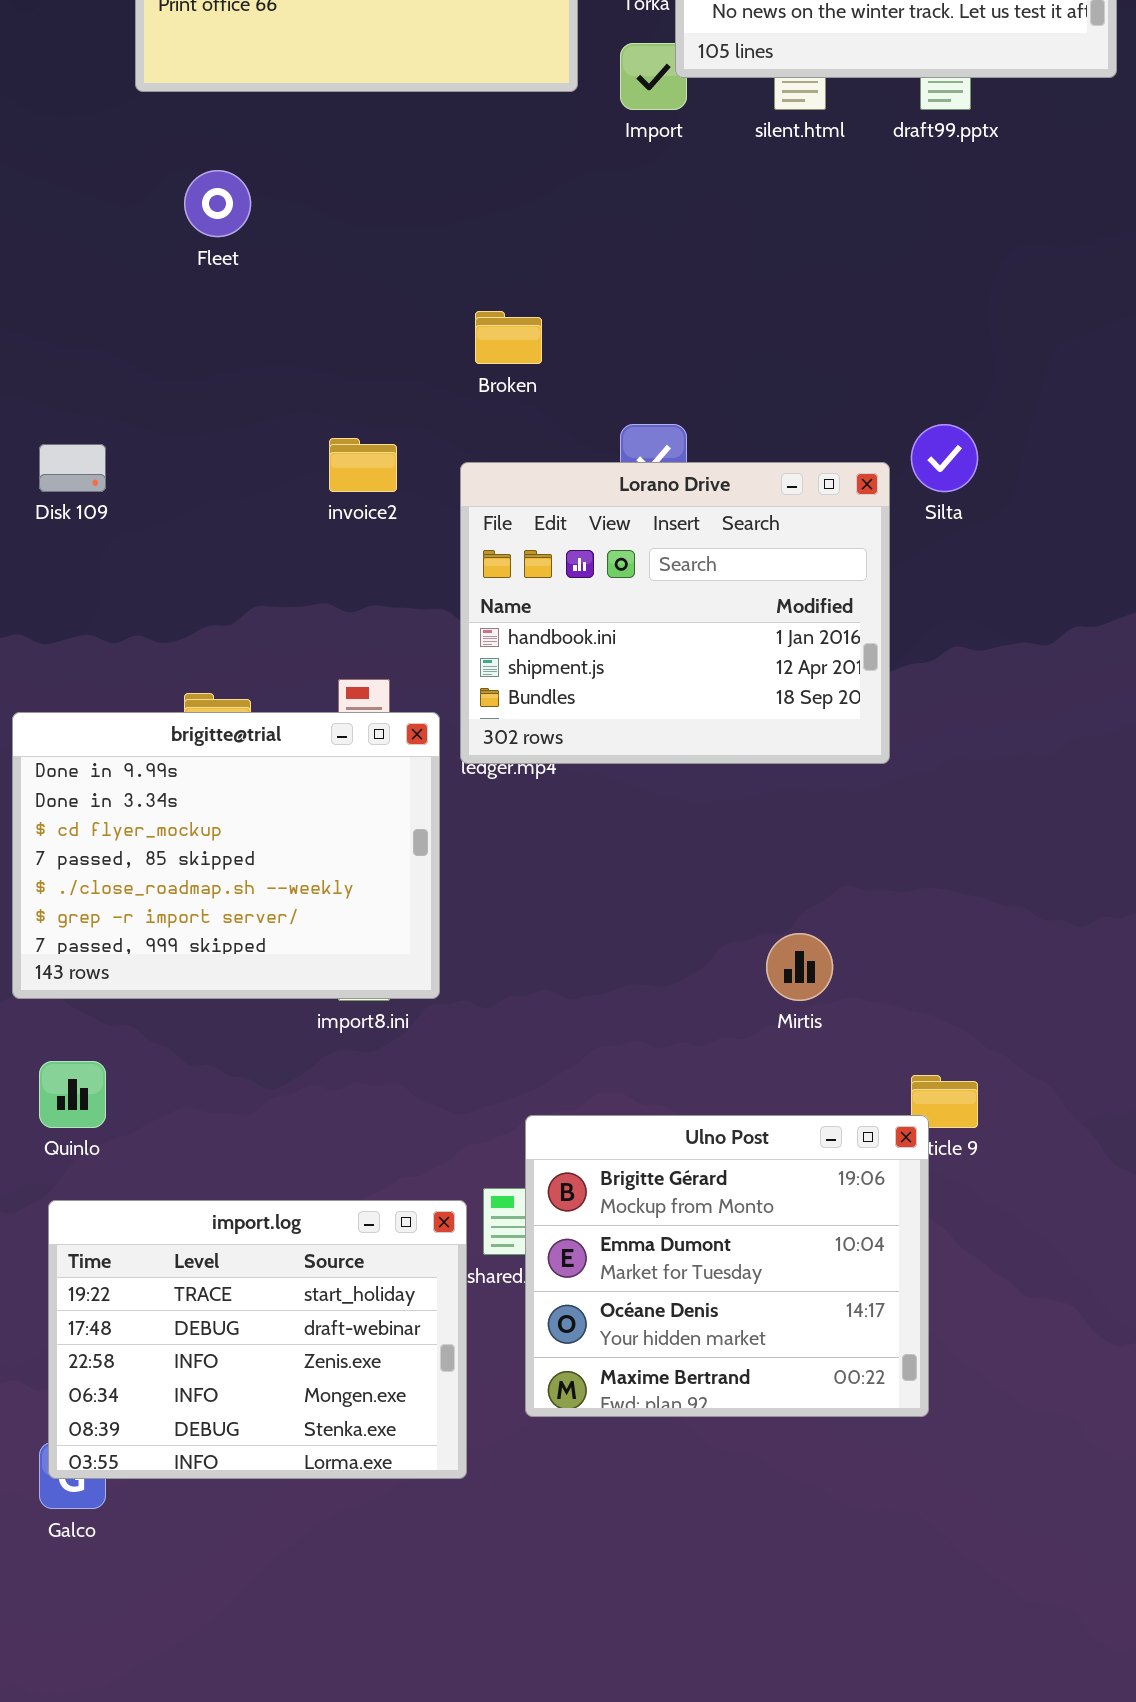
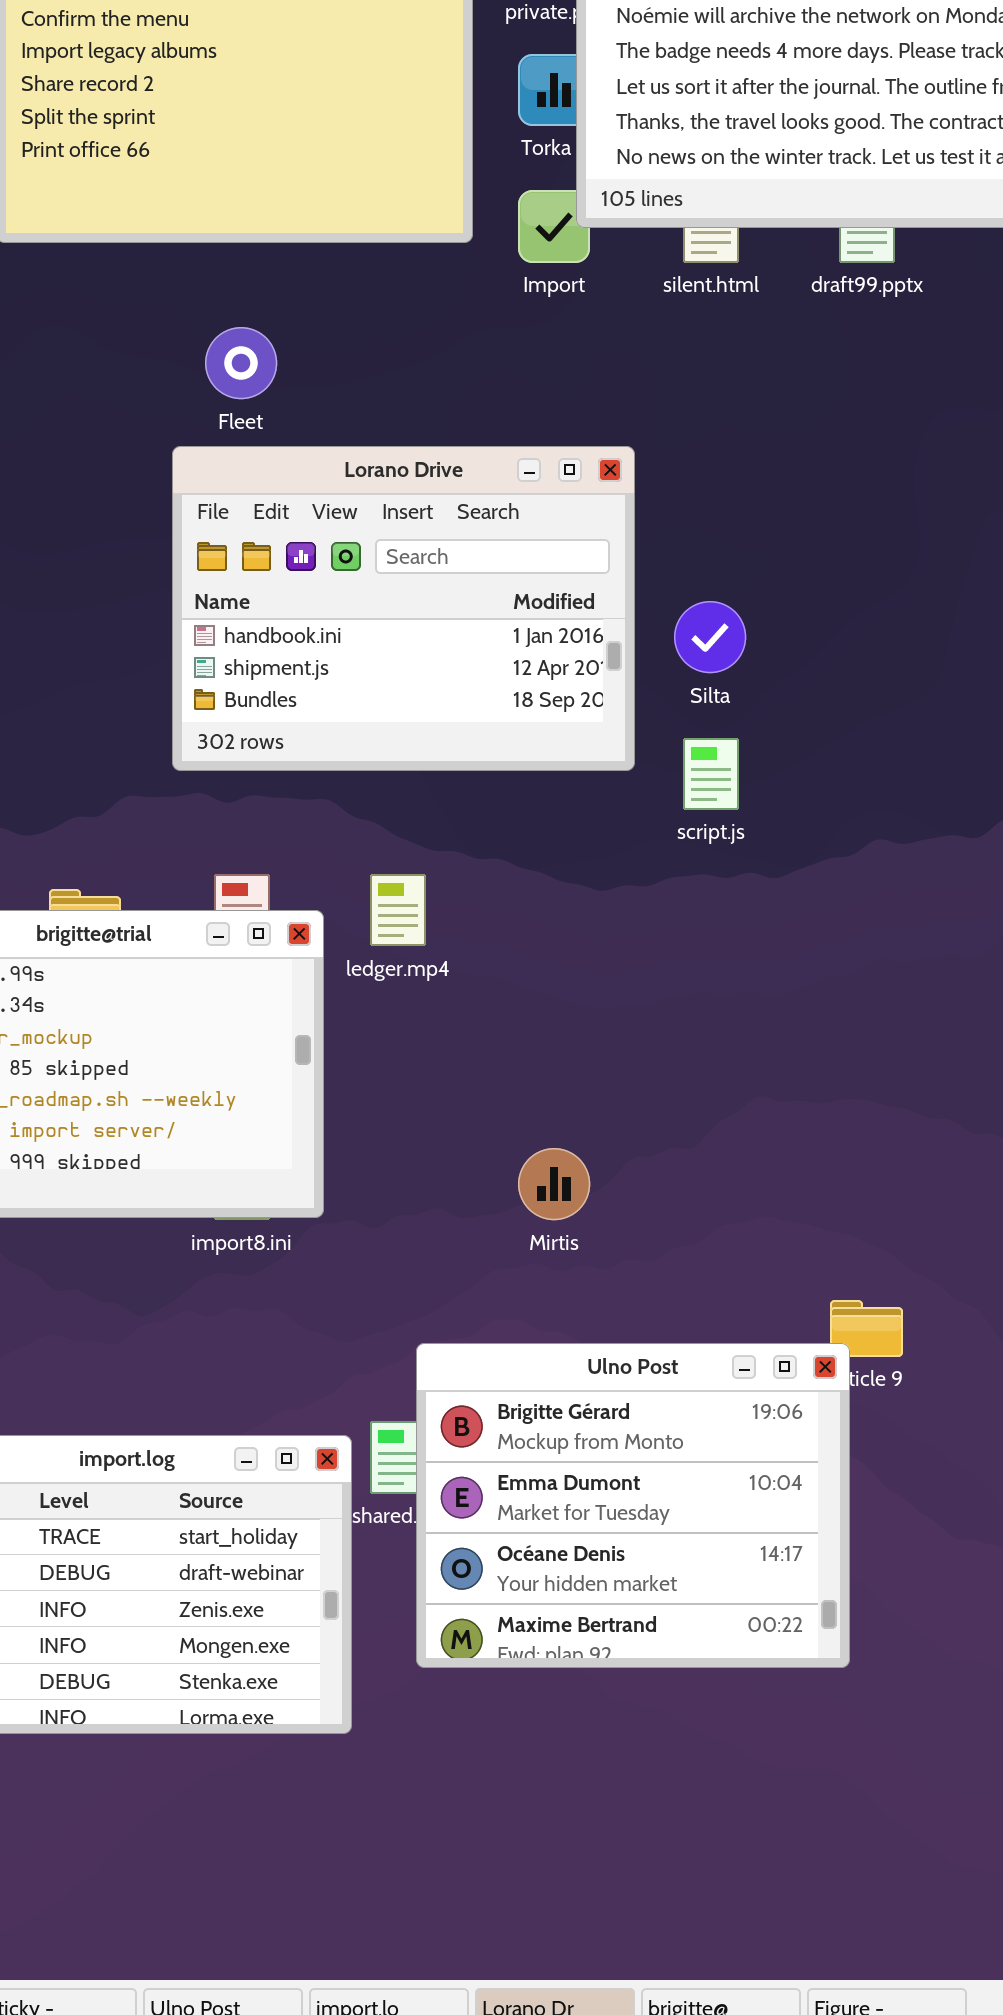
Fleet: [184,170,251,237] -> [205,327,277,399], moved
Silta: [911,424,978,492] -> [674,601,746,673], moved
Lorano Drive: [460,462,890,764] -> [172,446,635,771], moved
Mirtis: [766,933,833,1001] -> [518,1148,590,1220], moved

